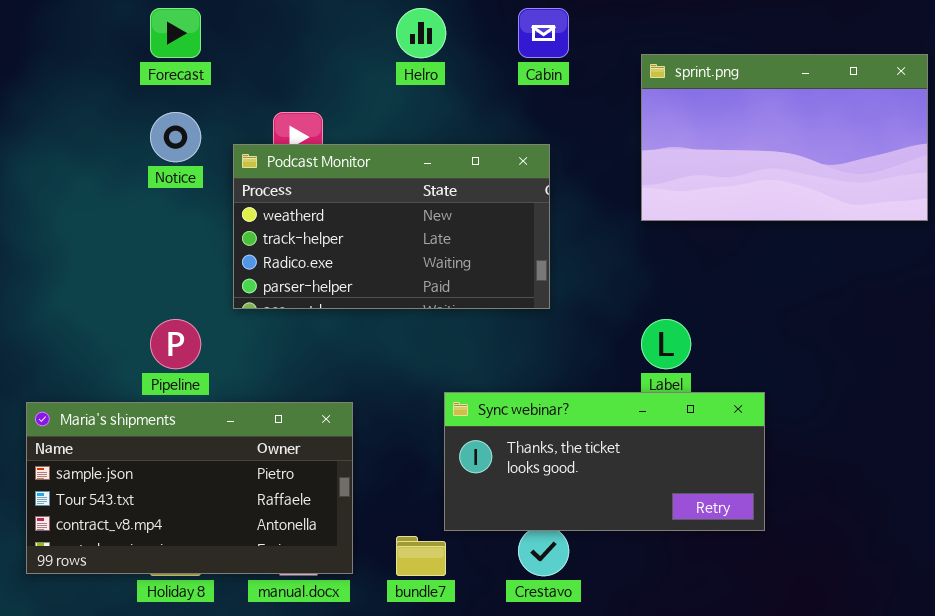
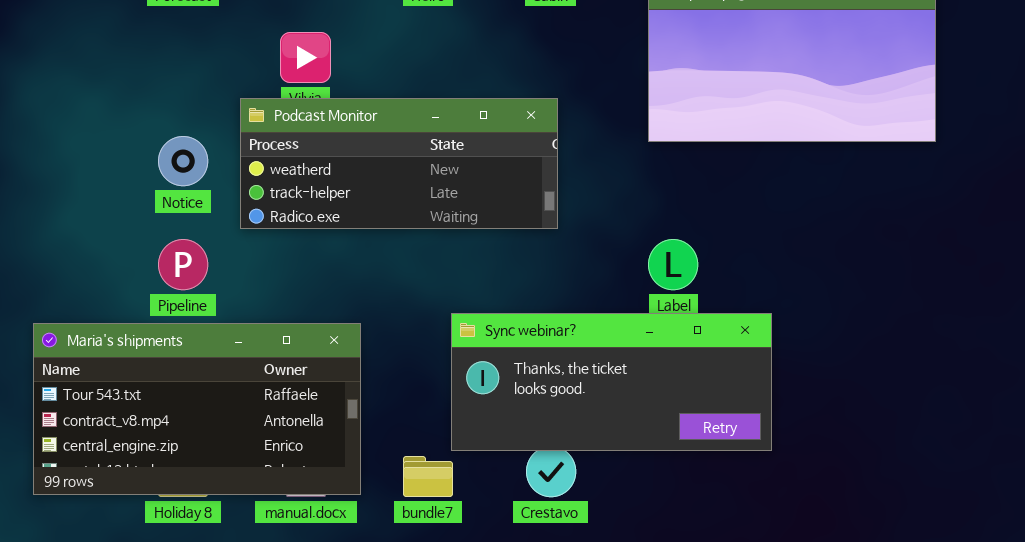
Notice: [150,112,201,162] -> [158,136,208,186], moved
Podcast Monitor: [233,144,550,309] -> [240,98,558,229], resized
Maria's shipments: [26,402,353,574] -> [33,323,361,495], scrolled down 1 row

